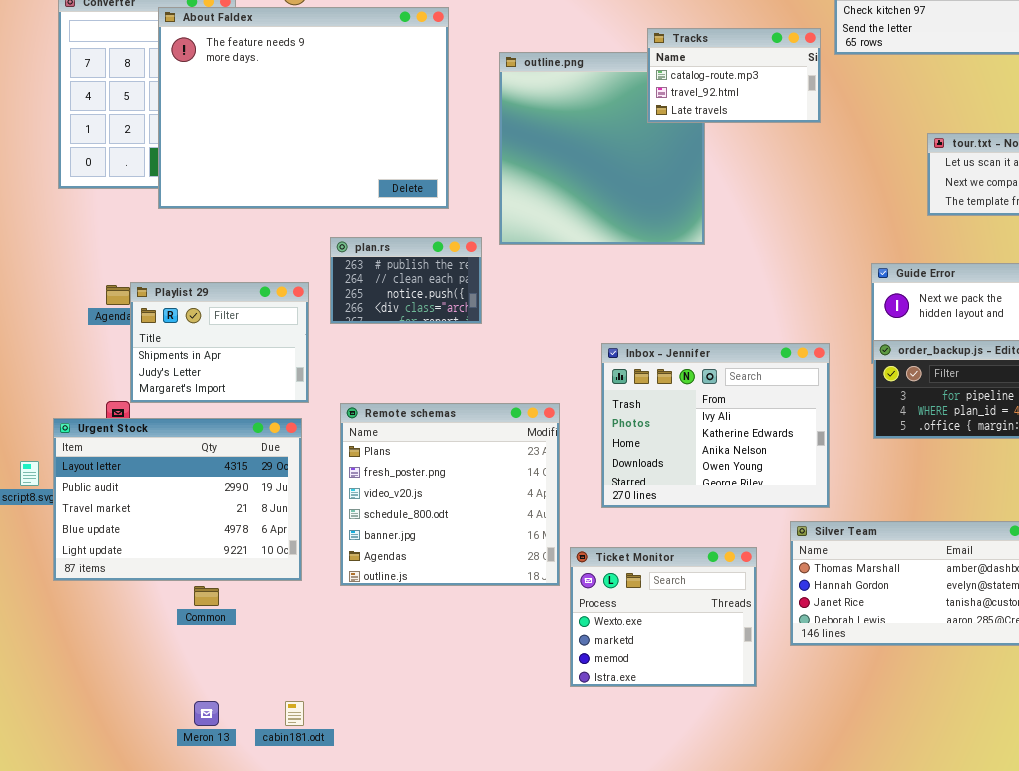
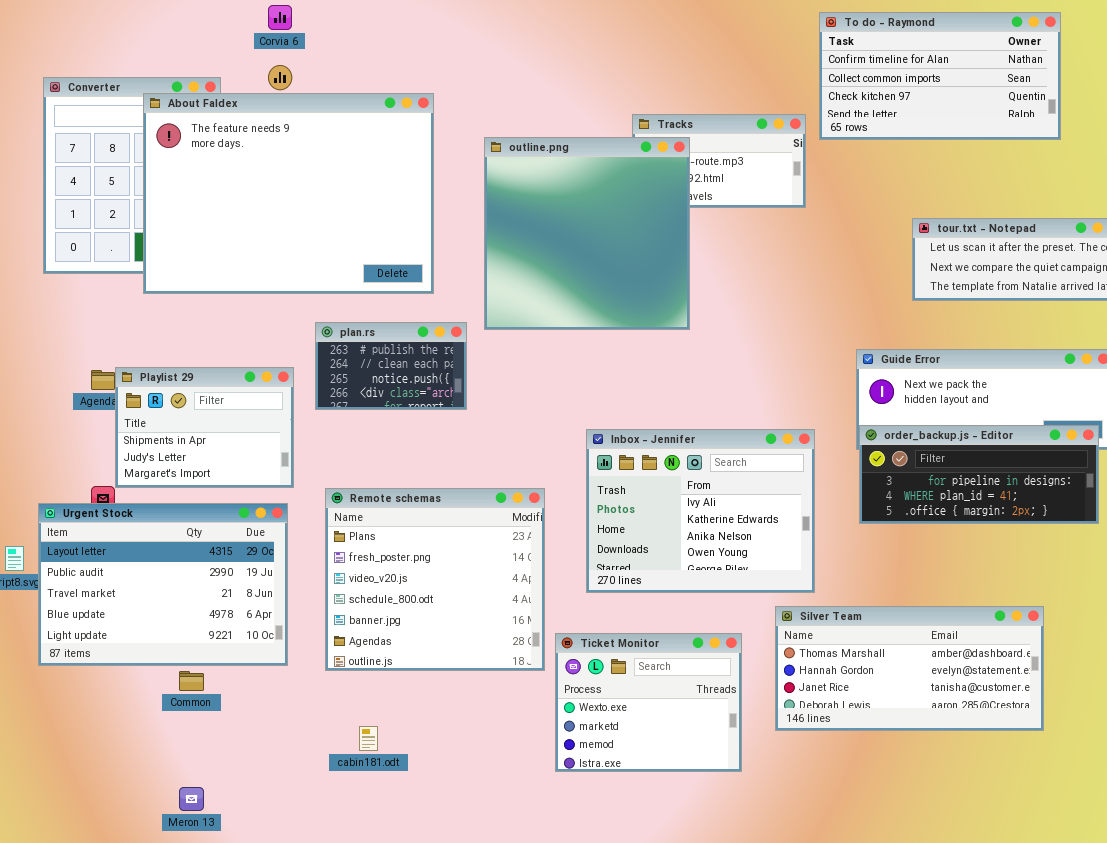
outline.png: [499,52,705,245] -> [484,137,690,330], raised
cabin181.odt: [285,701,304,726] -> [359,726,378,751], moved

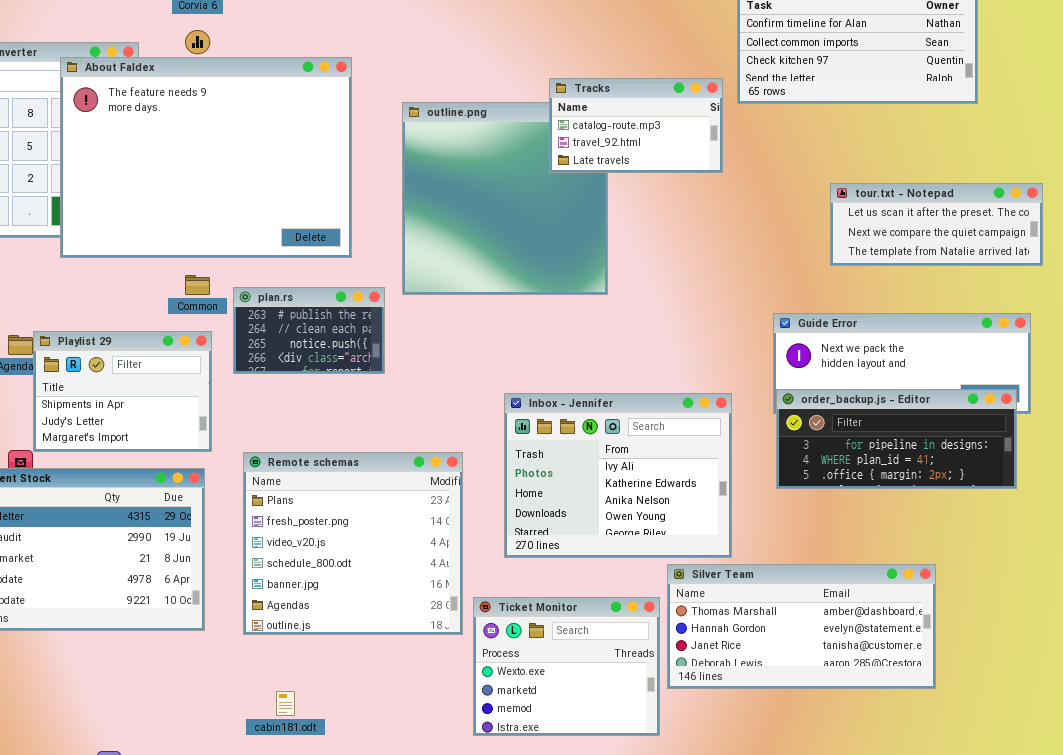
Tracks: [632,114,806,208] -> [549,78,723,173], raised
Silver Team: [775,606,1044,731] -> [667,564,936,689], moved
Common: [179,671,204,691] -> [185,275,210,295], moved

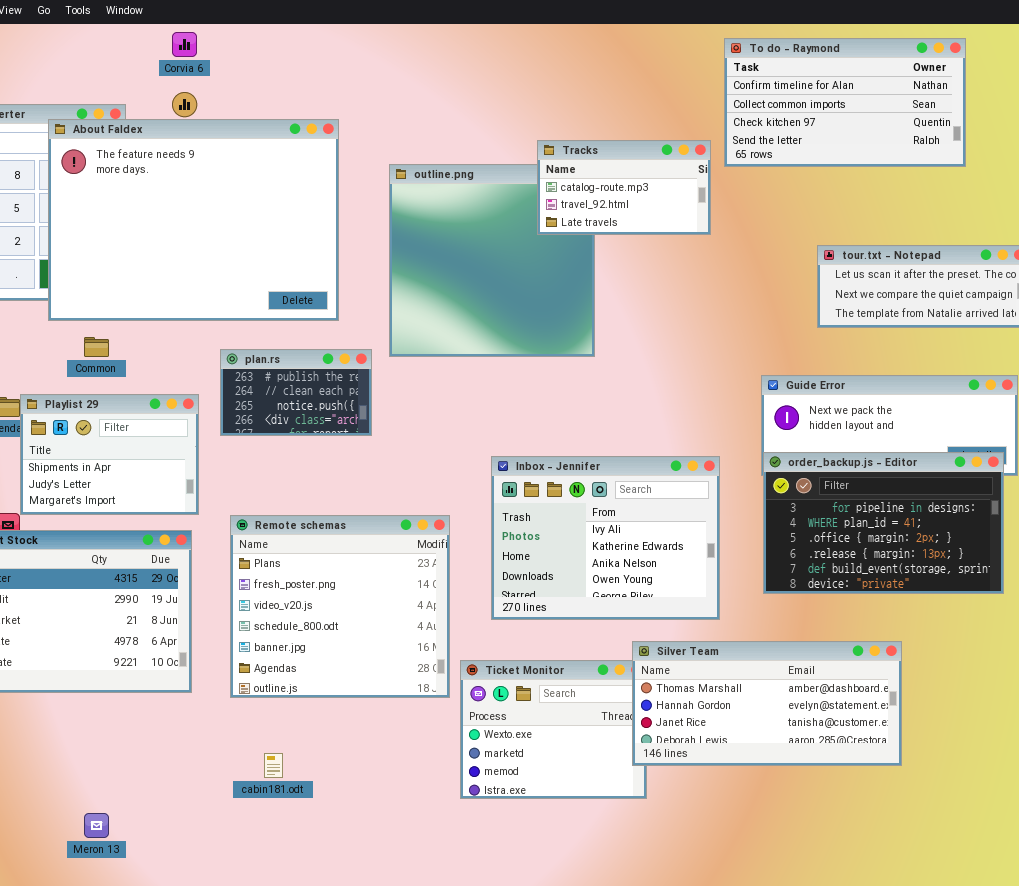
Common: [185,275,210,295] -> [84,337,109,357], moved
order_backup.js - Editor: [776,389,1017,489] -> [763,452,1004,594], resized
Silver Team: [667,564,936,689] -> [632,641,902,766], moved

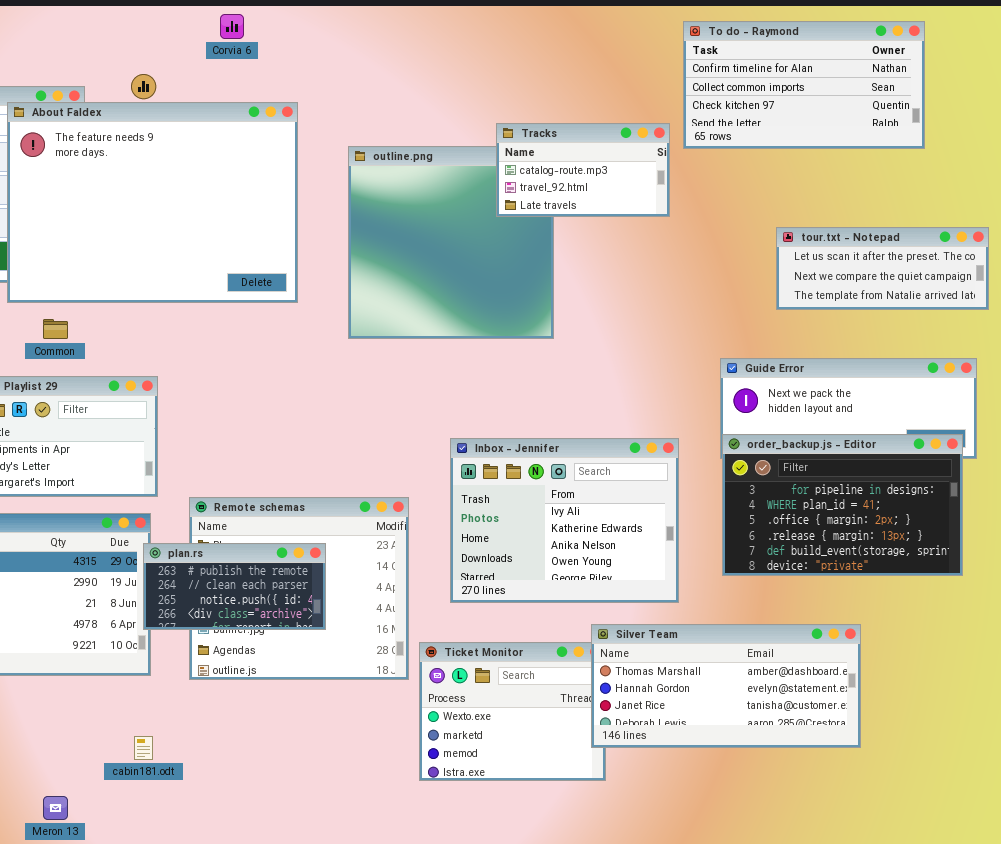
Corvia 6: [172,32,197,57] -> [220,14,244,39], moved
plan.rs: [220,349,372,436] -> [143,543,326,630], moved, resized
cabin181.odt: [264,753,283,778] -> [134,736,153,760], moved

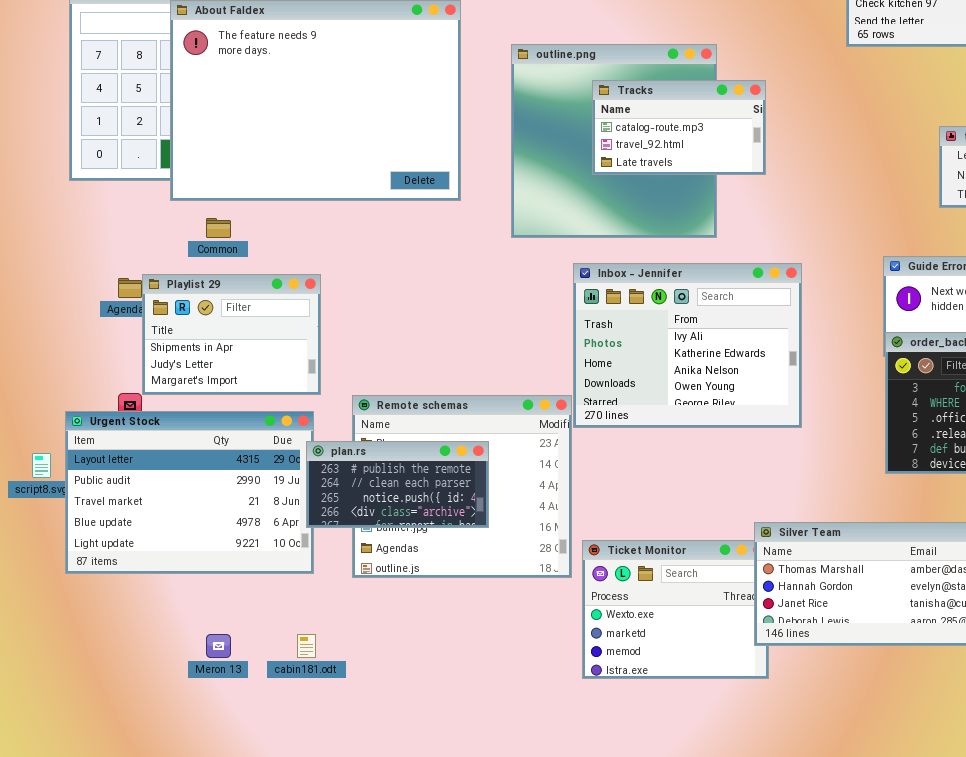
Tracks: [496,123,670,217] -> [592,80,766,175], moved
Inbox - Jennifer: [450,438,679,603] -> [573,263,802,428], moved
Meron 13: [43,796,68,820] -> [206,634,231,658], moved

